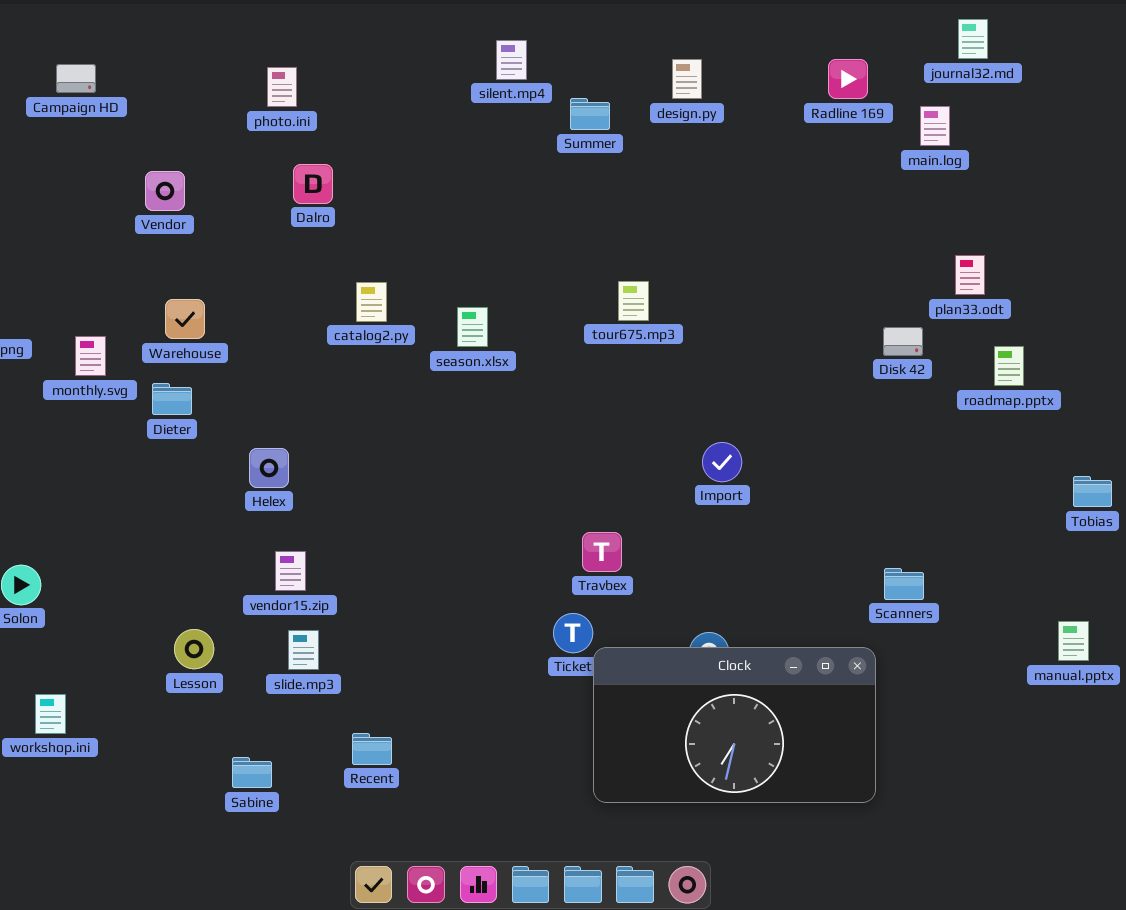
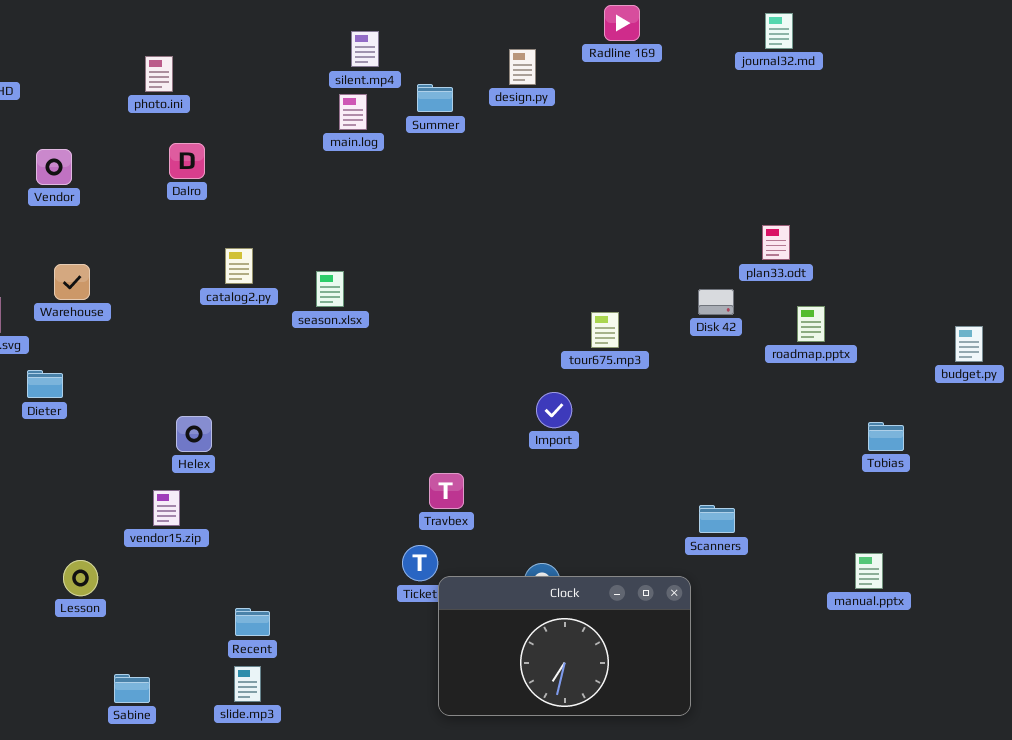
Radline 169: [828,59,868,99] -> [604,5,640,41], moved
main.log: [920,106,950,146] -> [339,94,367,130], moved
tour675.mp3: [618,281,649,321] -> [591,312,619,348], moved
Dieter: [152,383,192,415] -> [27,370,63,398], moved
Helex: [249,448,289,488] -> [176,416,212,452], moved
slide.mp3: [288,630,319,670] -> [234,666,261,702], moved
Recent: [352,733,392,765] -> [235,608,270,636], moved

